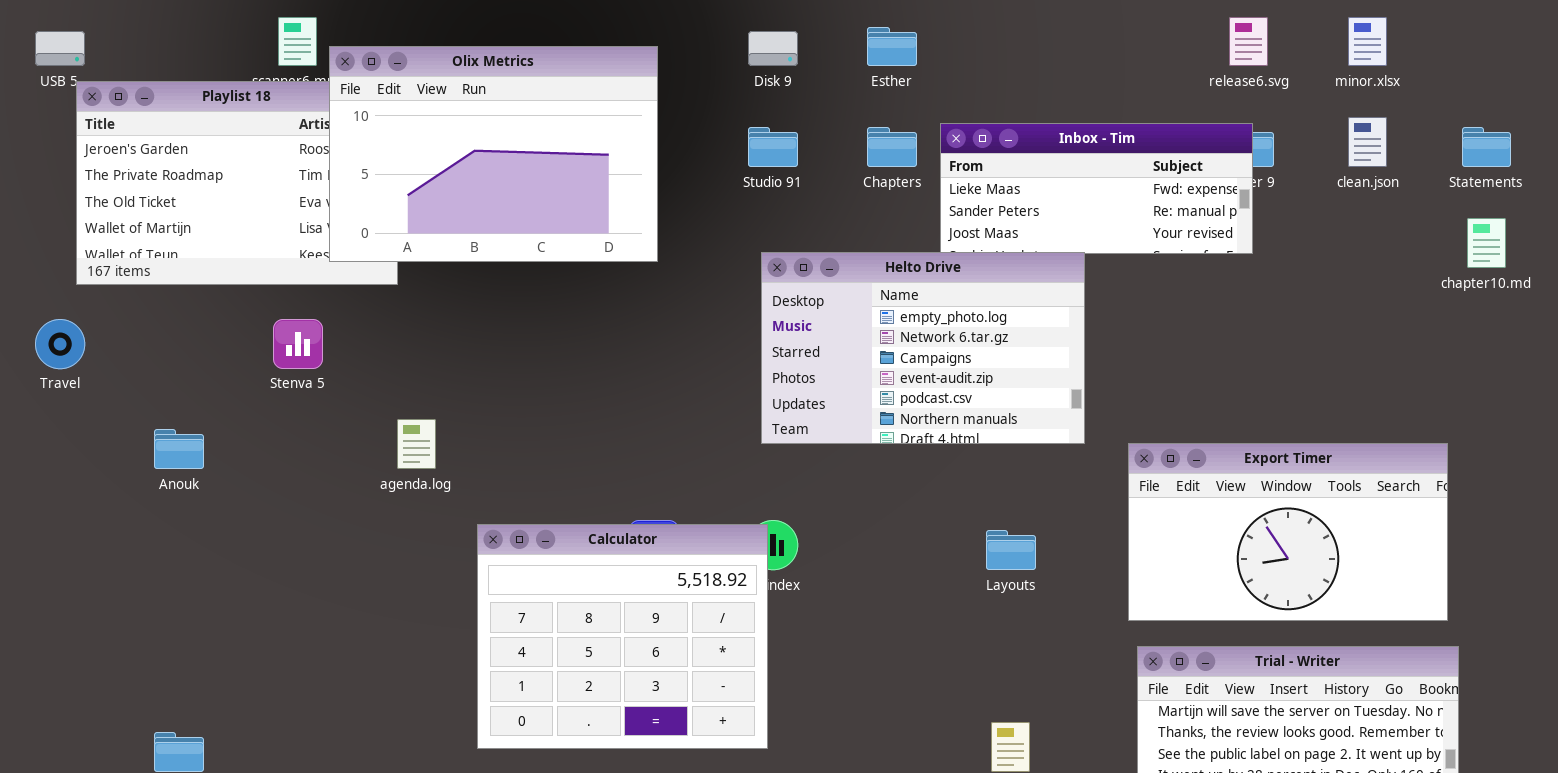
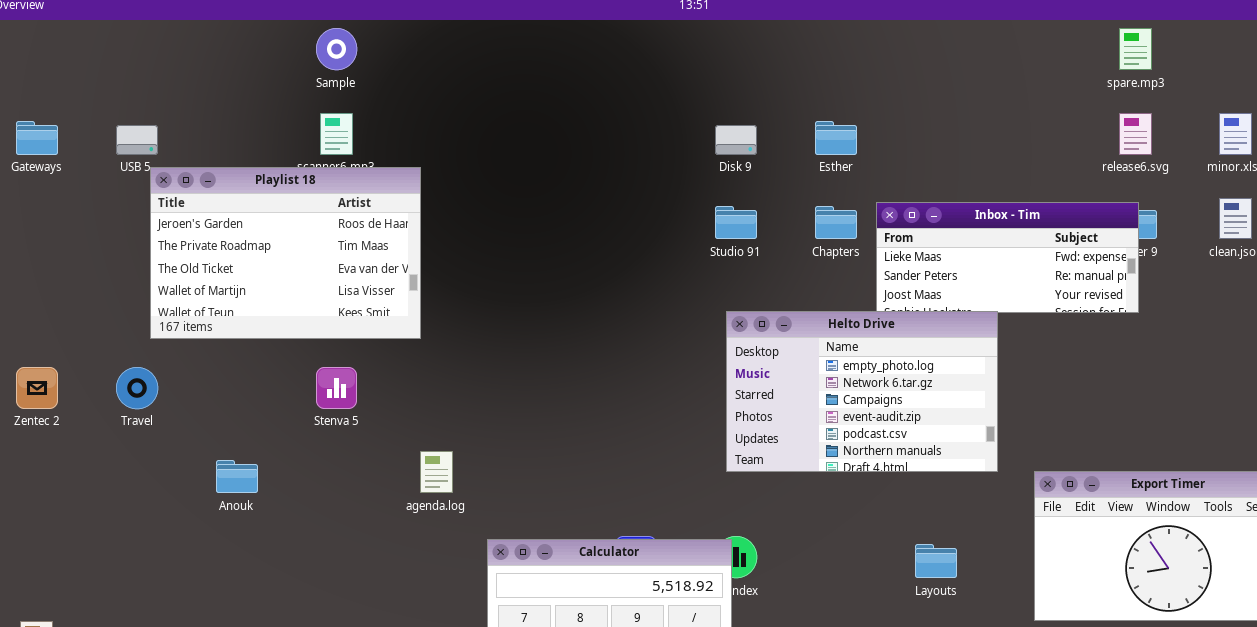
Olix Metrics: [329,46,658,262] -> none, closed

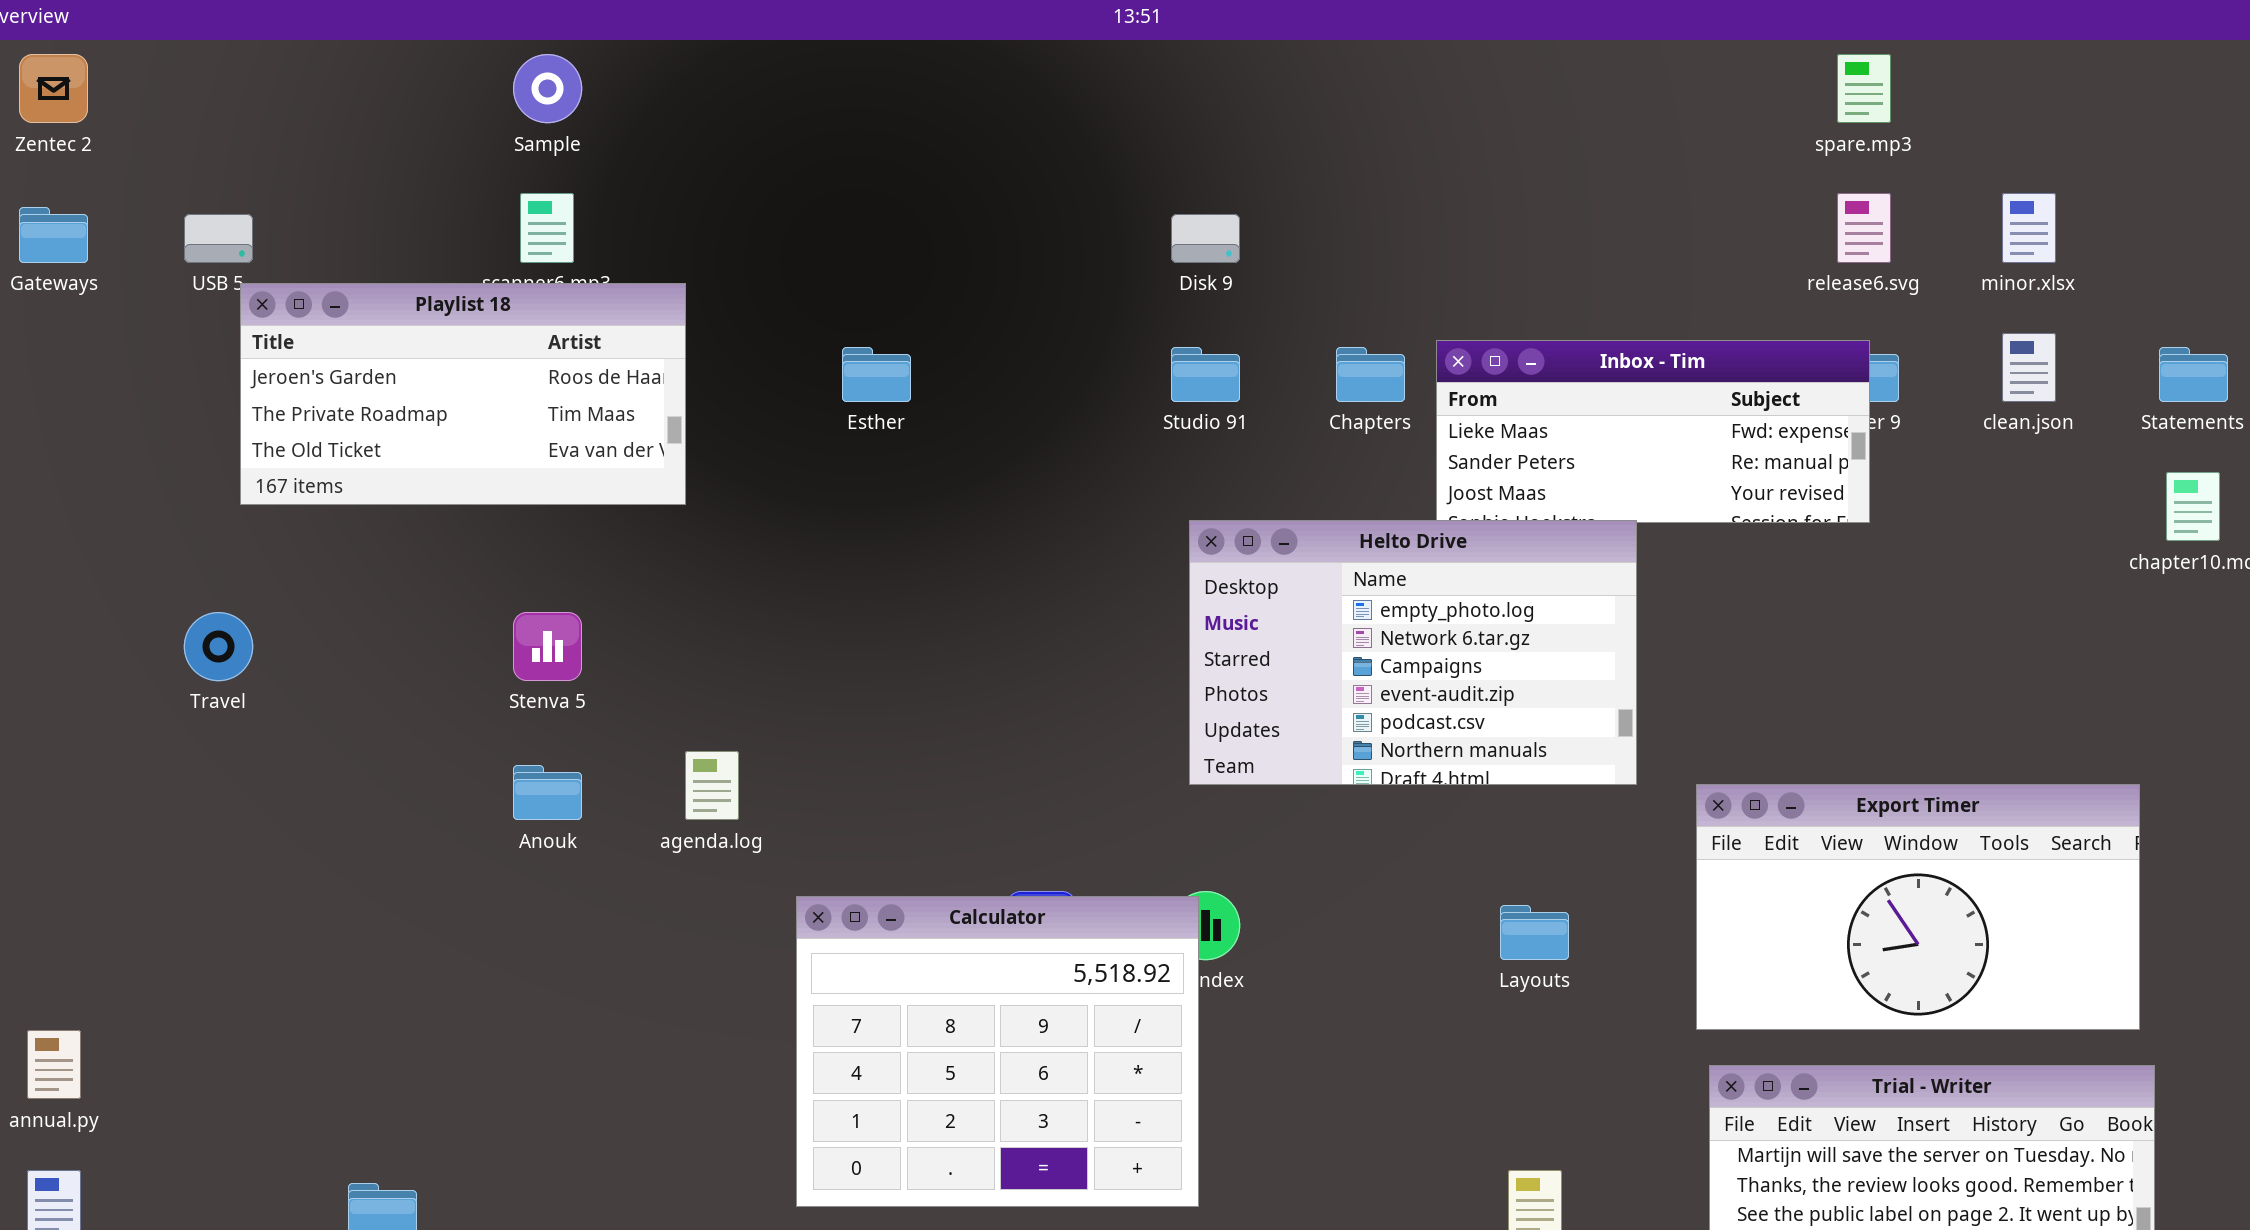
Esther: [815,121,857,155] -> [842,347,911,402], moved
Playlist 18: [150,167,421,339] -> [240,283,686,505], resized
Zentec 2: [16,367,58,409] -> [19,54,88,123], moved
Anouk: [216,460,258,493] -> [513,765,582,820], moved

